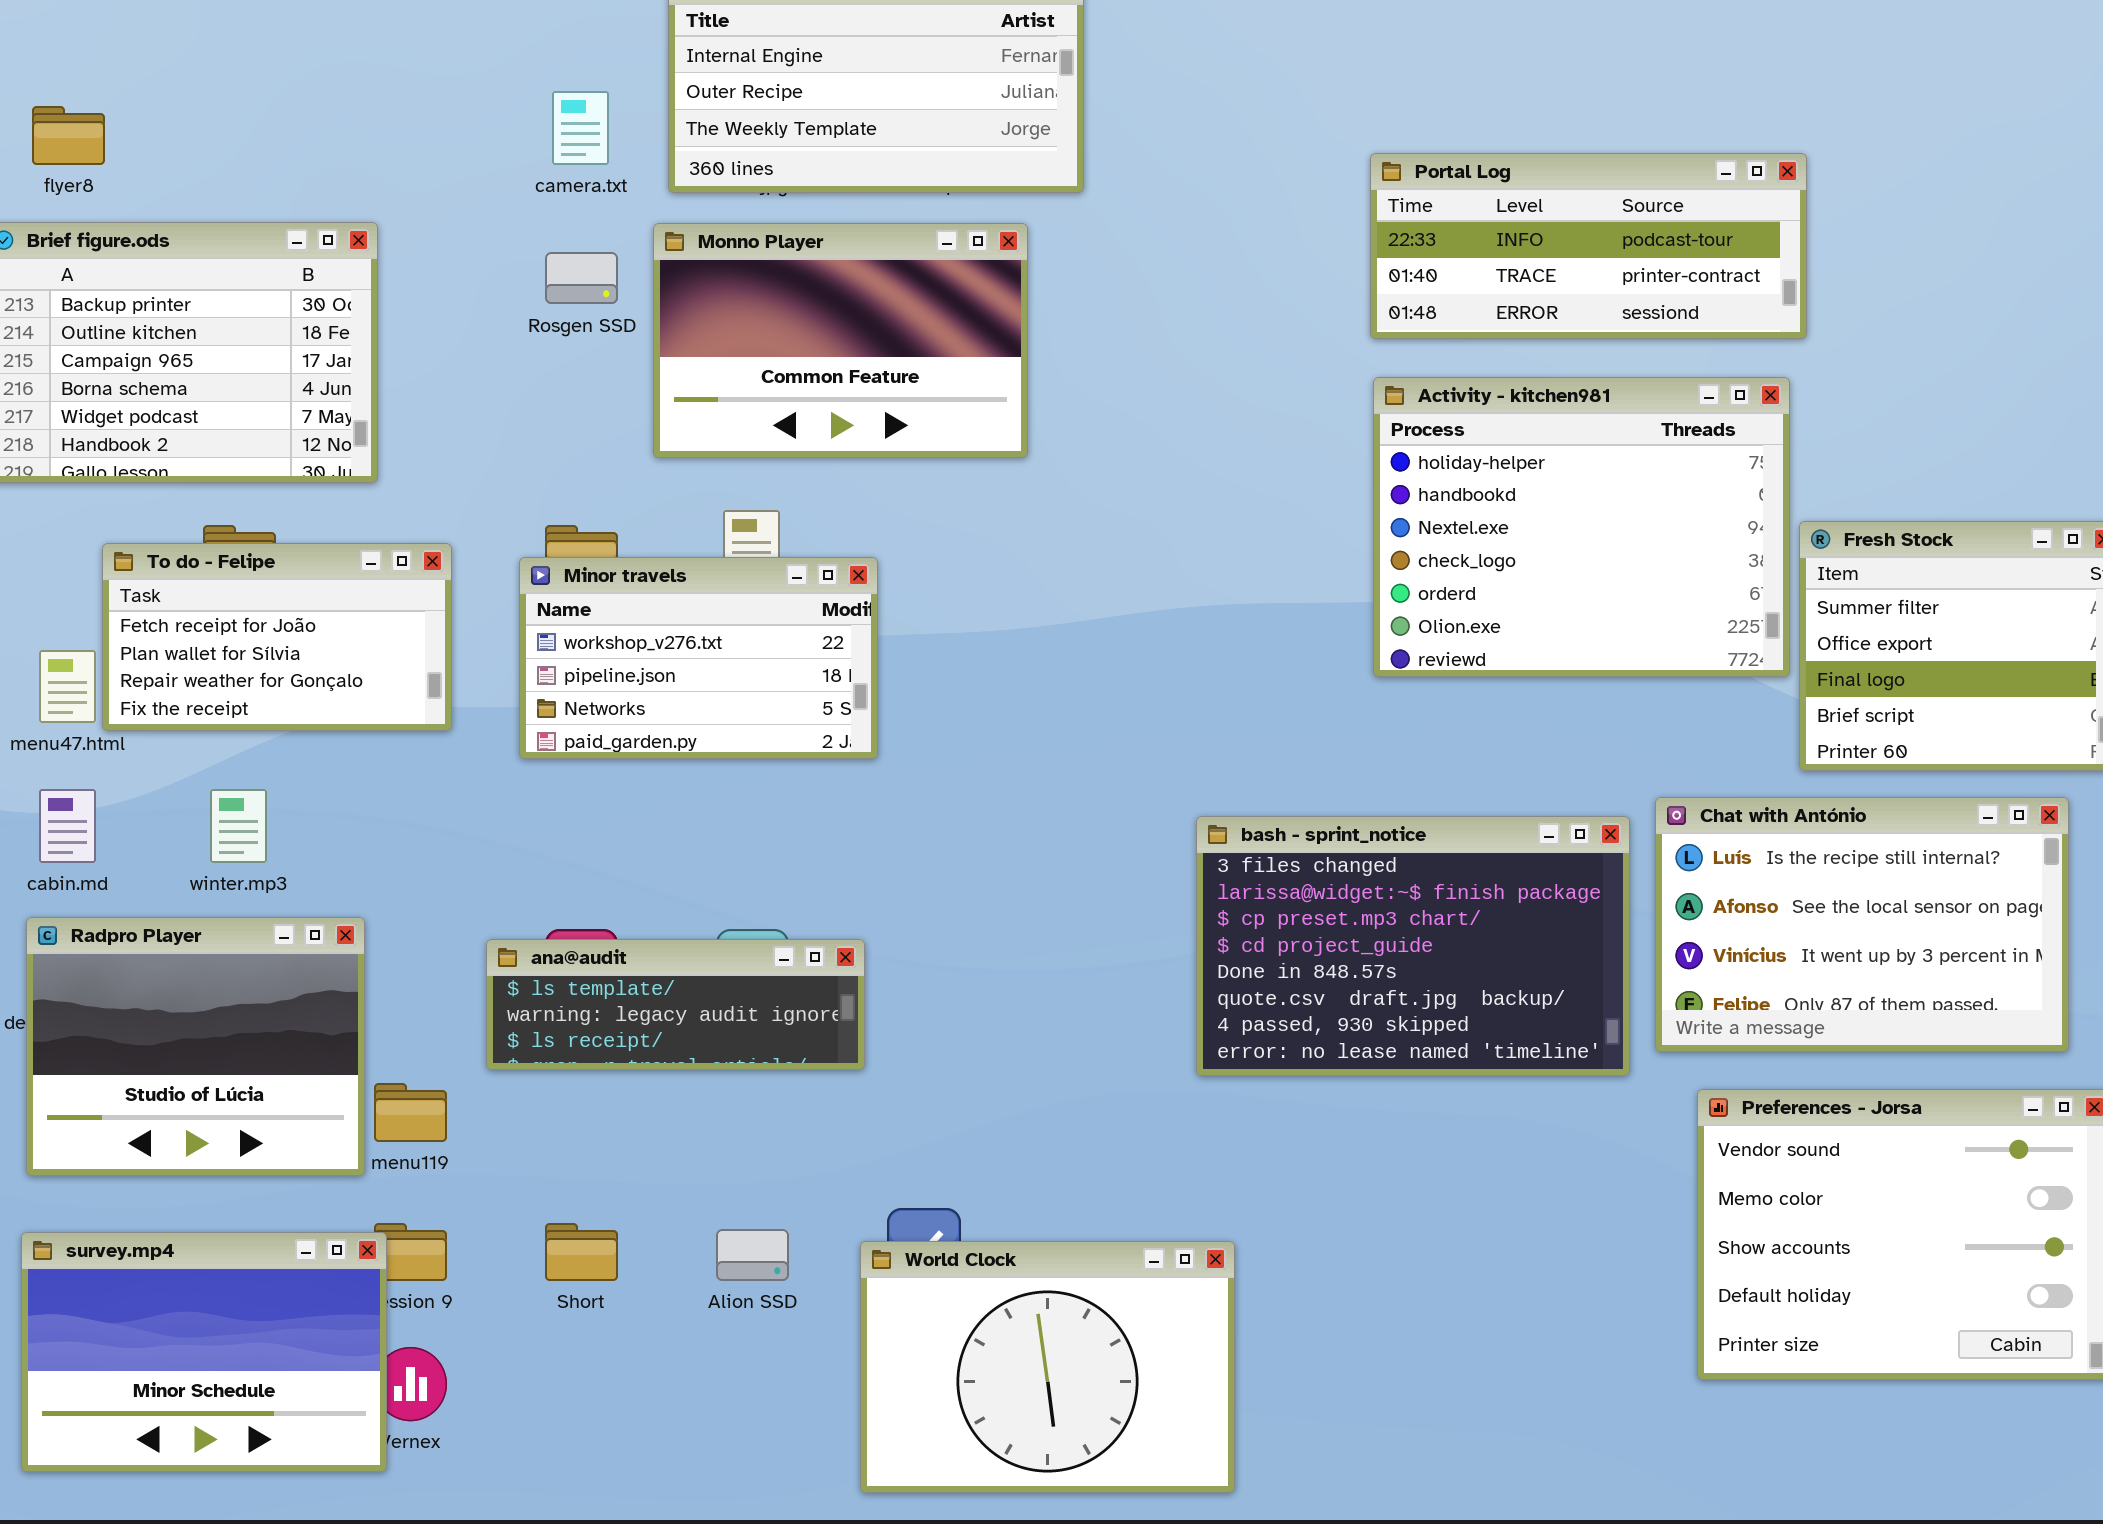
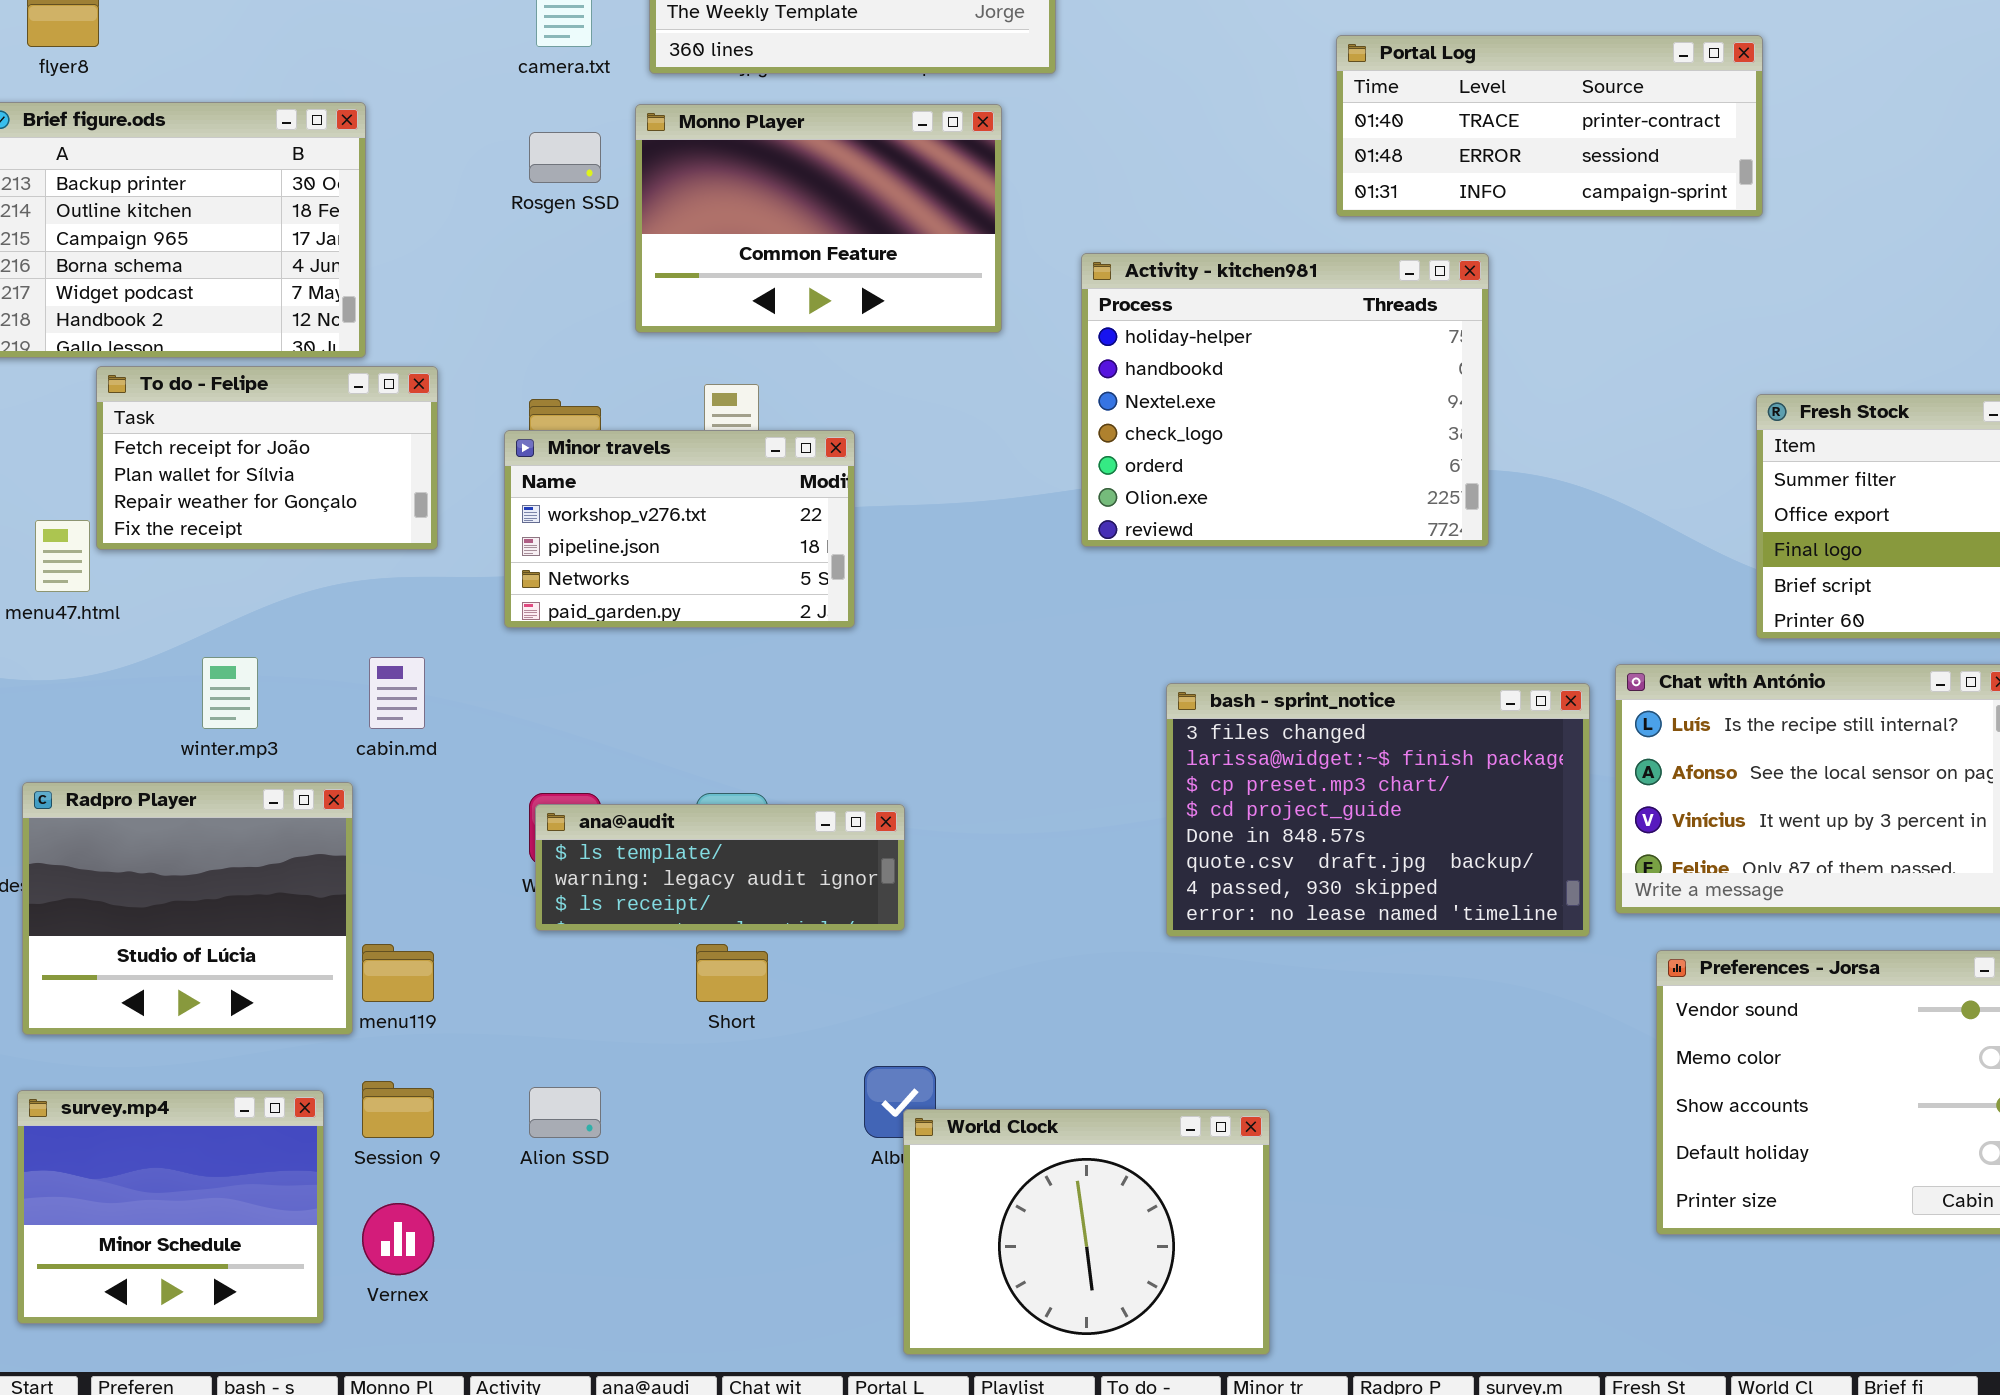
Portal Log: [1370,153,1807,339] -> [1336,35,1763,217], scrolled down 1 row
Activity - kitchen981: [1373,377,1790,677] -> [1081,253,1489,547], moved
To do - Felipe: [102,543,452,731] -> [96,366,438,550], moved
cabin.md: [39,789,96,863] -> [369,657,425,729], moved
ana@audit: [486,939,865,1070] -> [535,804,905,931], moved
Short: [545,1223,618,1281] -> [696,944,768,1002], moved
Alion SSD: [716,1229,789,1281] -> [529,1087,601,1138], moved
survey.mp4: [21,1232,387,1472] -> [17,1090,324,1324], resized
World Clock: [860,1241,1235,1493] -> [903,1109,1270,1355], moved

